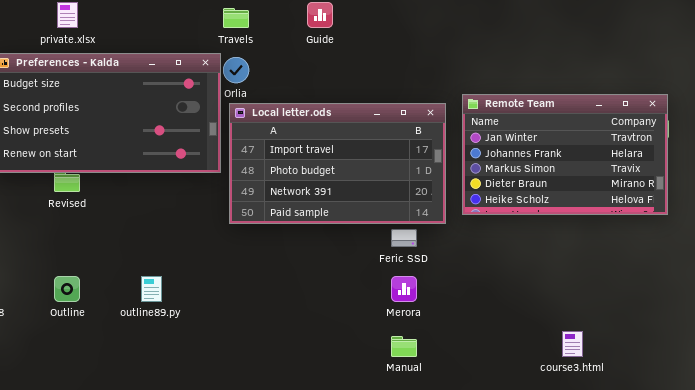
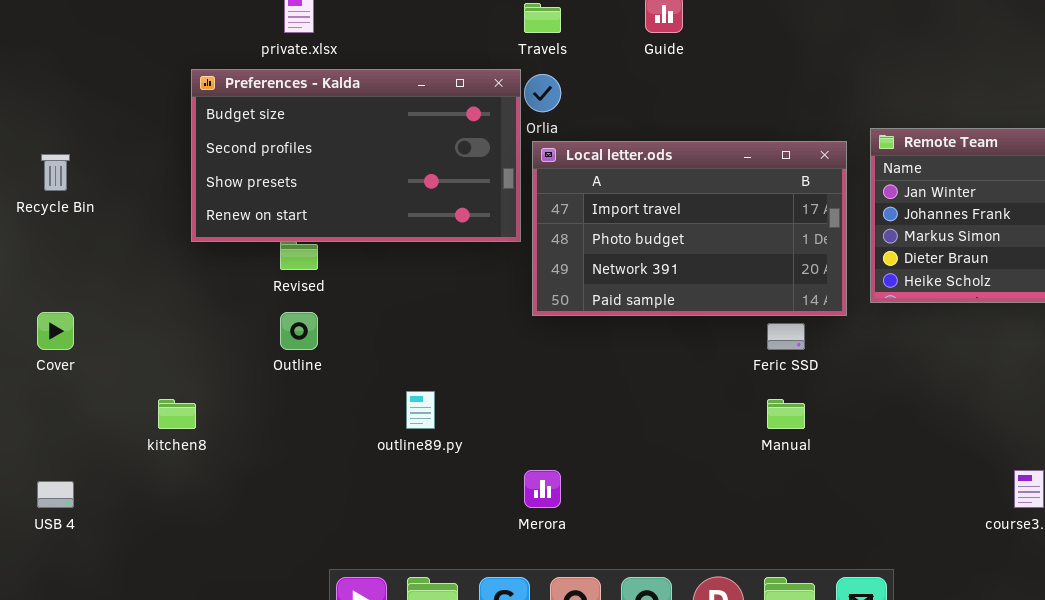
Outline: [54,276,80,302] -> [280,312,318,350], moved
Merora: [391,276,417,302] -> [524,470,561,508], moved
Manual: [391,336,417,357] -> [767,399,805,429], moved

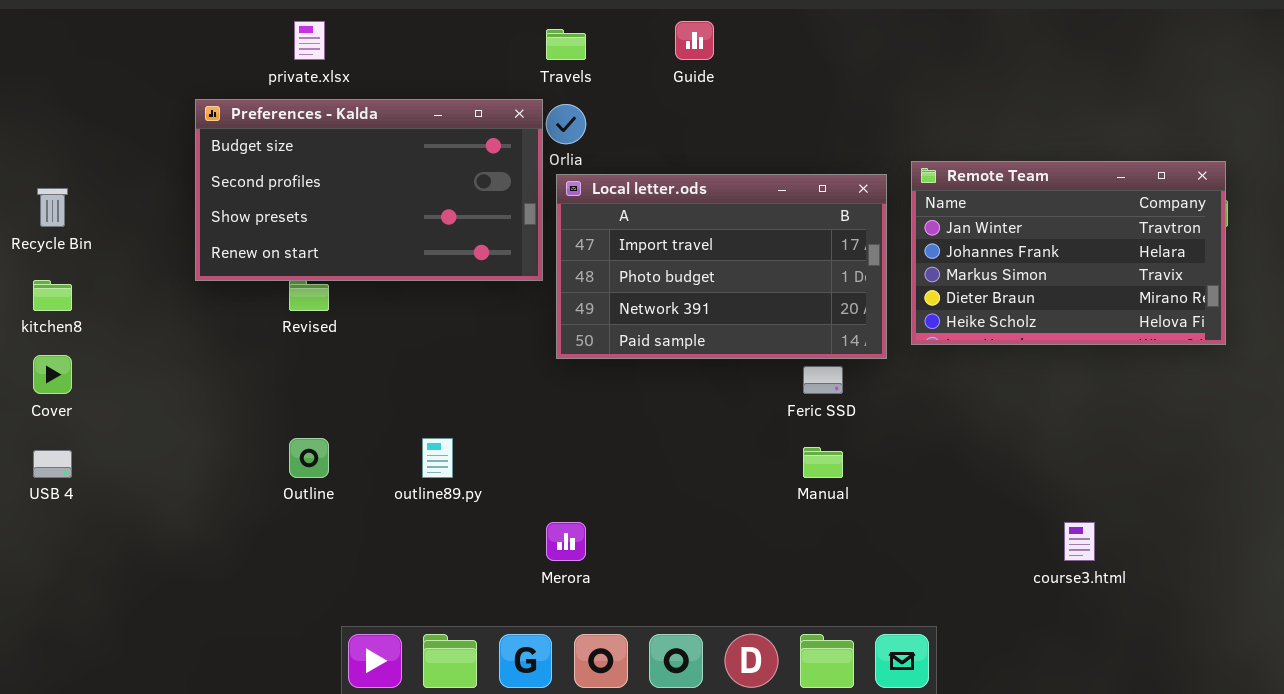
Outline: [280,312,318,350] -> [289,438,329,478], moved
kitchen8: [158,399,196,429] -> [33,280,72,311], moved
USB 4: [37,481,74,508] -> [33,450,72,478], moved

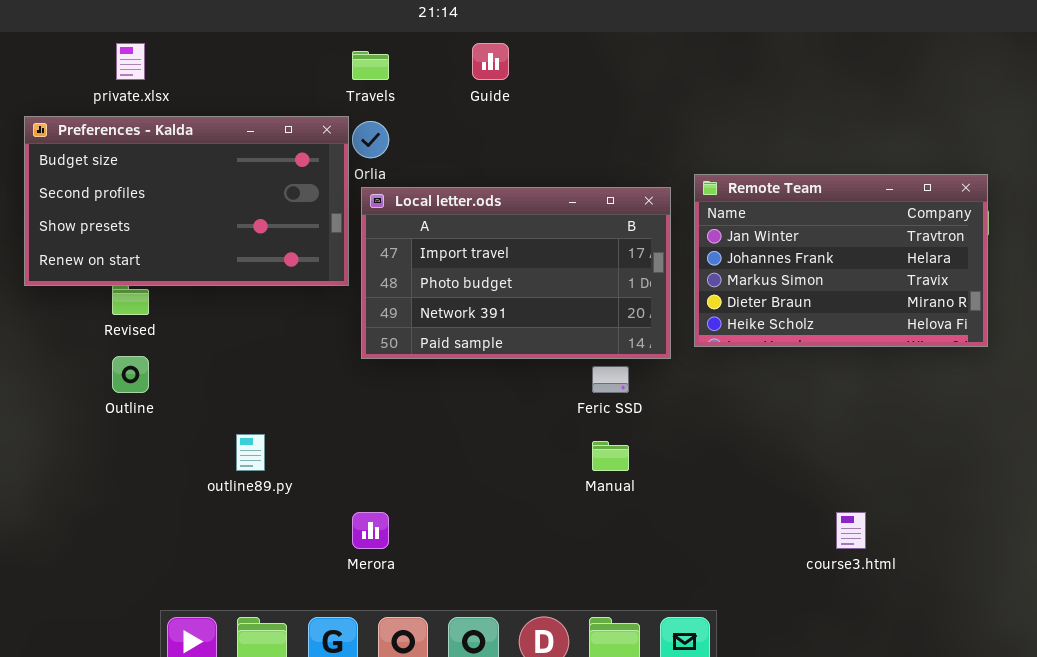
Outline: [289,438,329,478] -> [112,356,149,393], moved

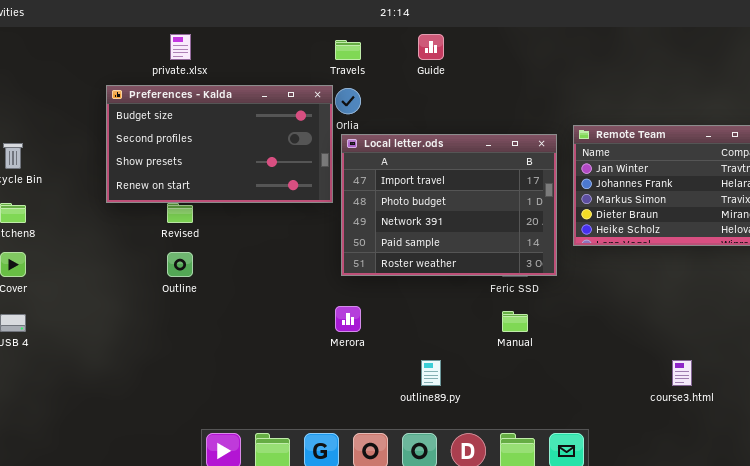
Local letter.ods: [361,187,671,359] -> [341,134,557,276], resized
outline89.py: [236,434,265,471] -> [421,360,441,386], moved
Merora: [352,512,389,549] -> [335,306,361,332], moved

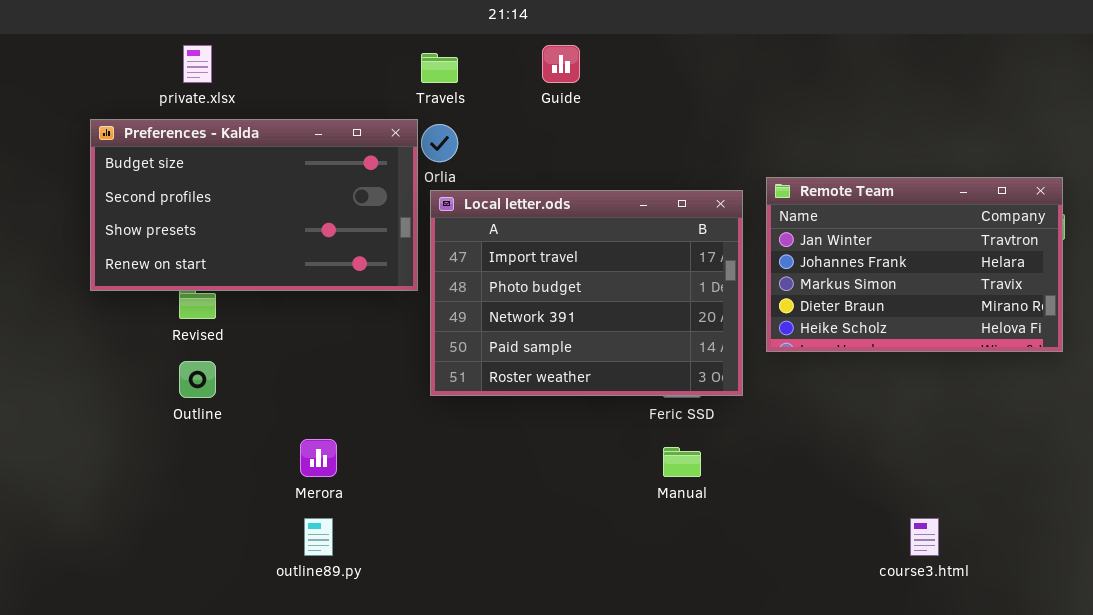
Merora: [335,306,361,332] -> [300,439,337,477], moved
outline89.py: [421,360,441,386] -> [304,518,333,556], moved

